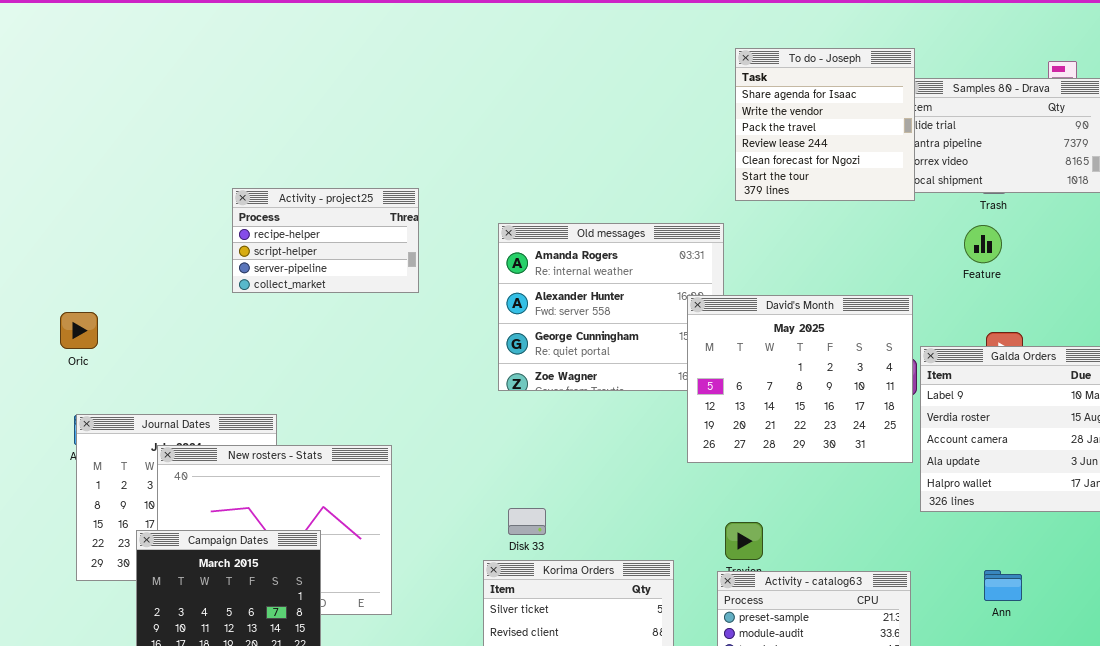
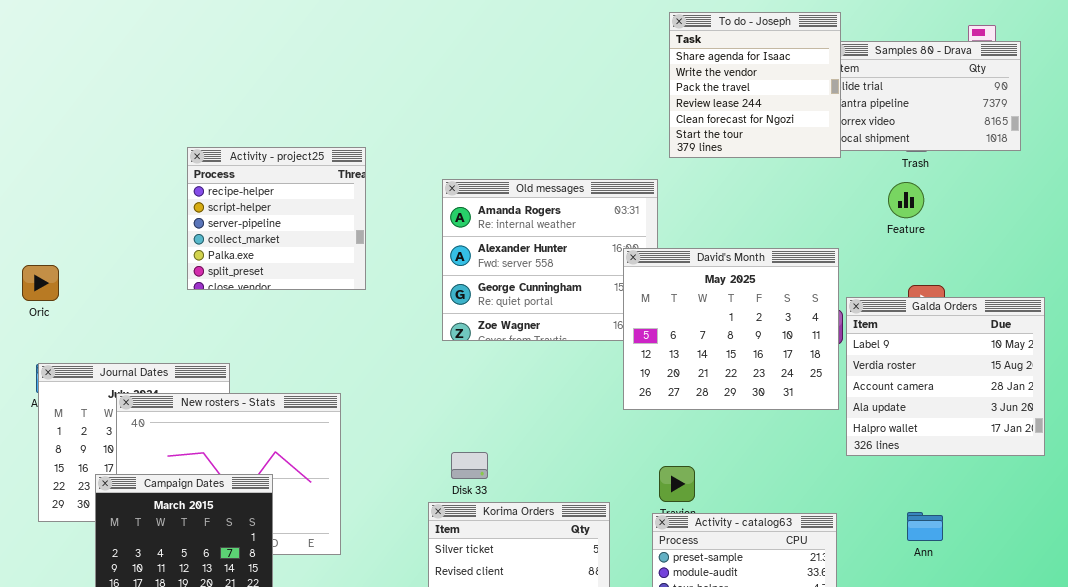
Activity - project25: [232,188,419,293] -> [187,147,366,290], resized

